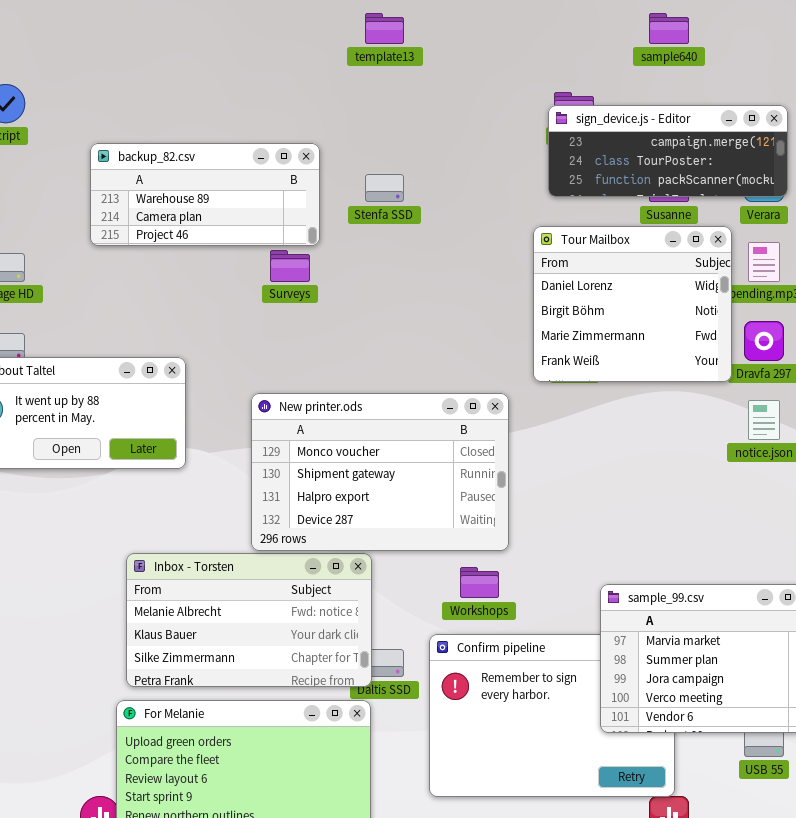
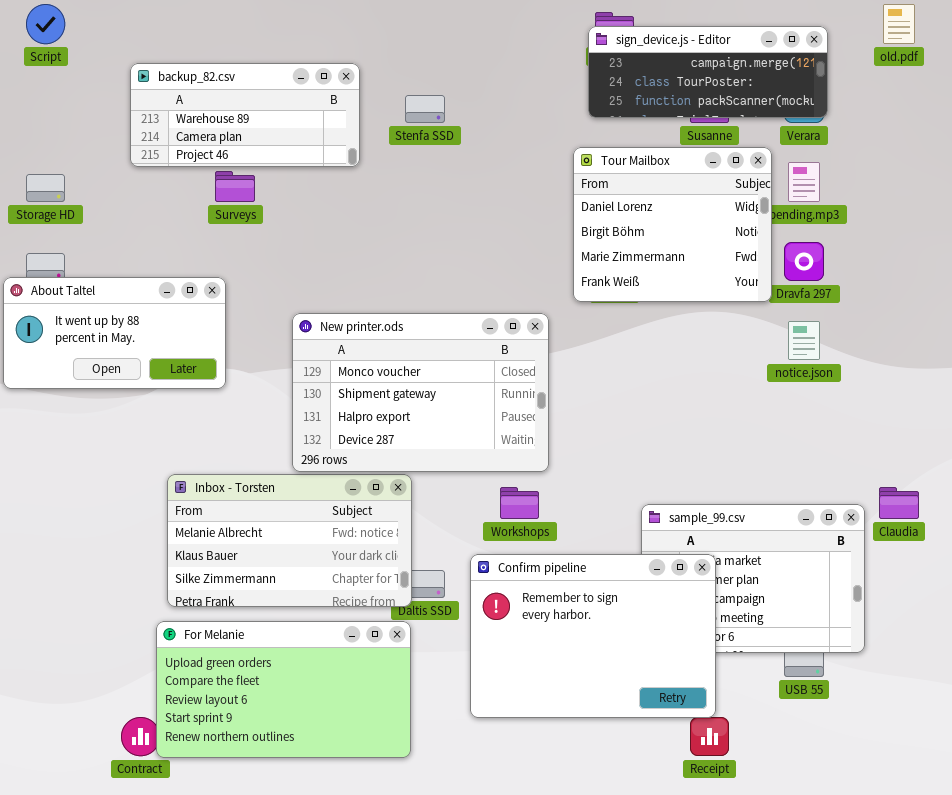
Surveys: [270,250,310,282] -> [215,171,255,202], moved
Confirm pipeline: [429,634,675,797] -> [470,554,716,718], raised

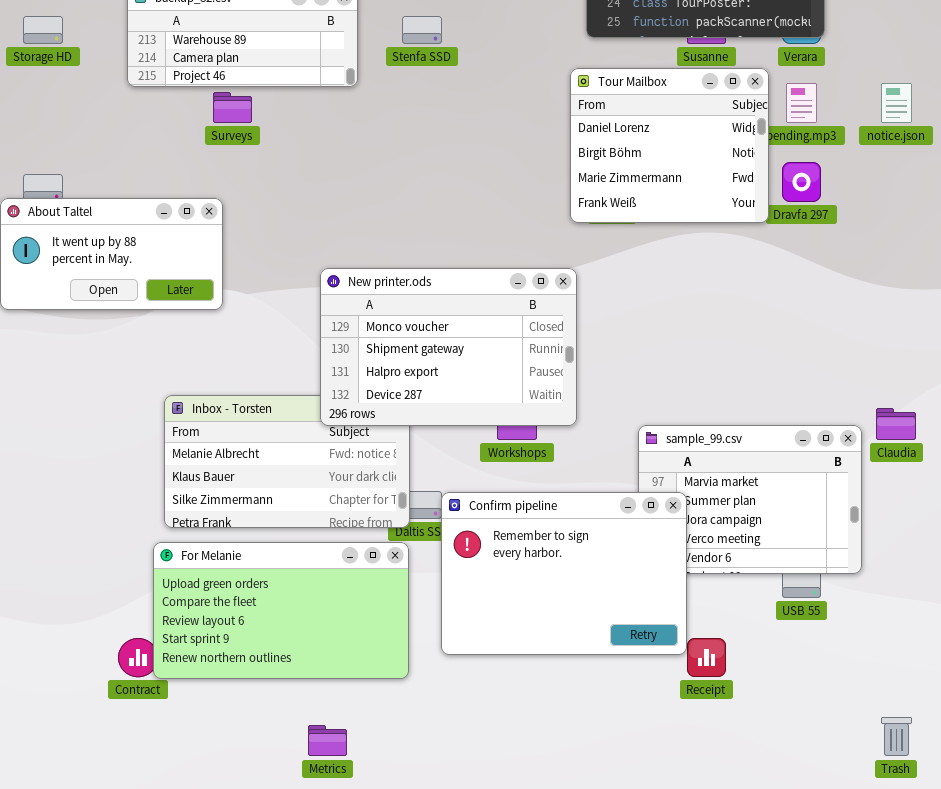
Storage HD: [26,174,65,202] -> [23,16,63,44], moved
New printer.ods: [292,313,549,472] -> [320,268,577,426], moved
notice.json: [788,321,820,360] -> [881,83,912,123], moved
Confirm pipeline: [470,554,716,718] -> [441,492,687,655], moved

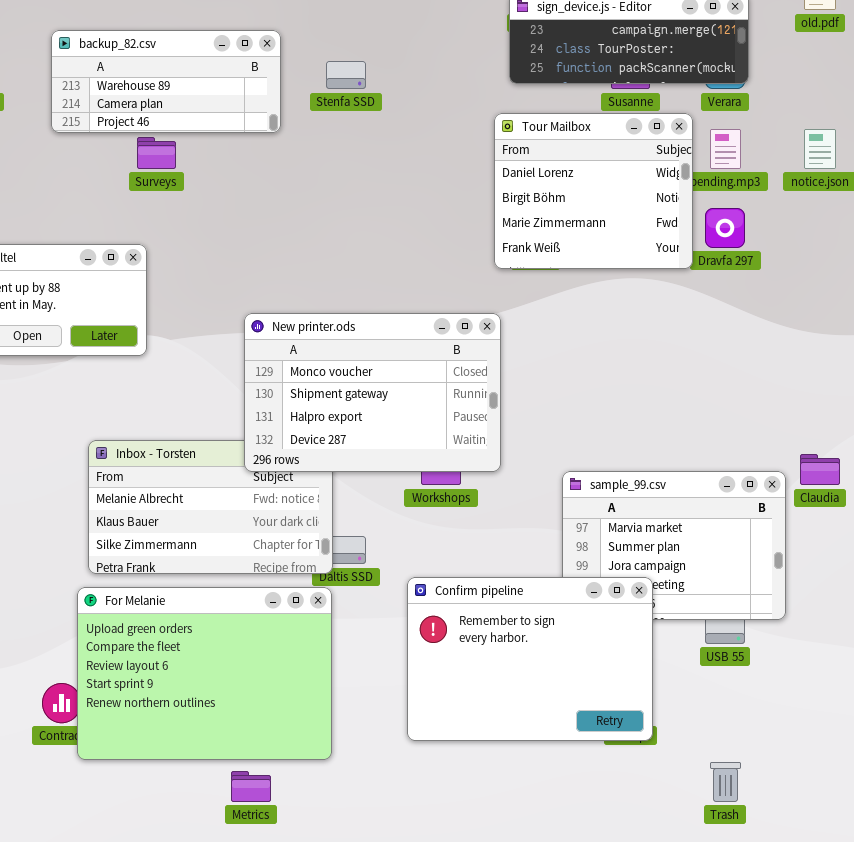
Confirm pipeline: [441,492,687,655] -> [407,577,653,741], moved
For Melanie: [153,542,409,679] -> [77,587,332,760], resized
Trash: [881,717,912,756] -> [710,762,741,802], moved

